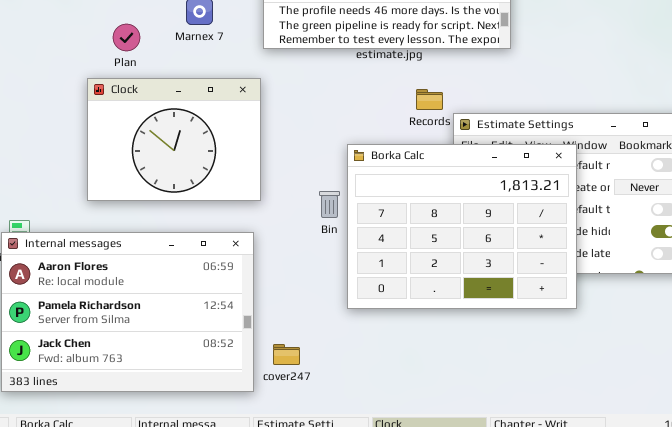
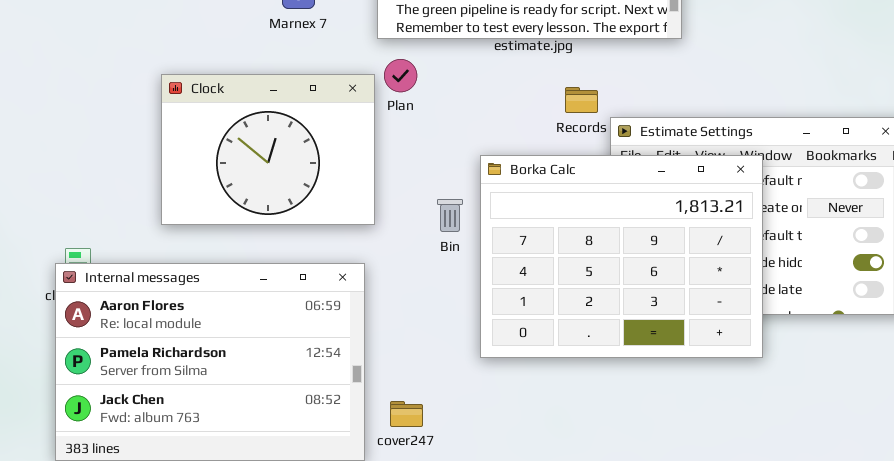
Plan: [113,24,140,51] -> [384,59,417,92], moved
Bin: [319,191,340,218] -> [437,199,463,232], moved

